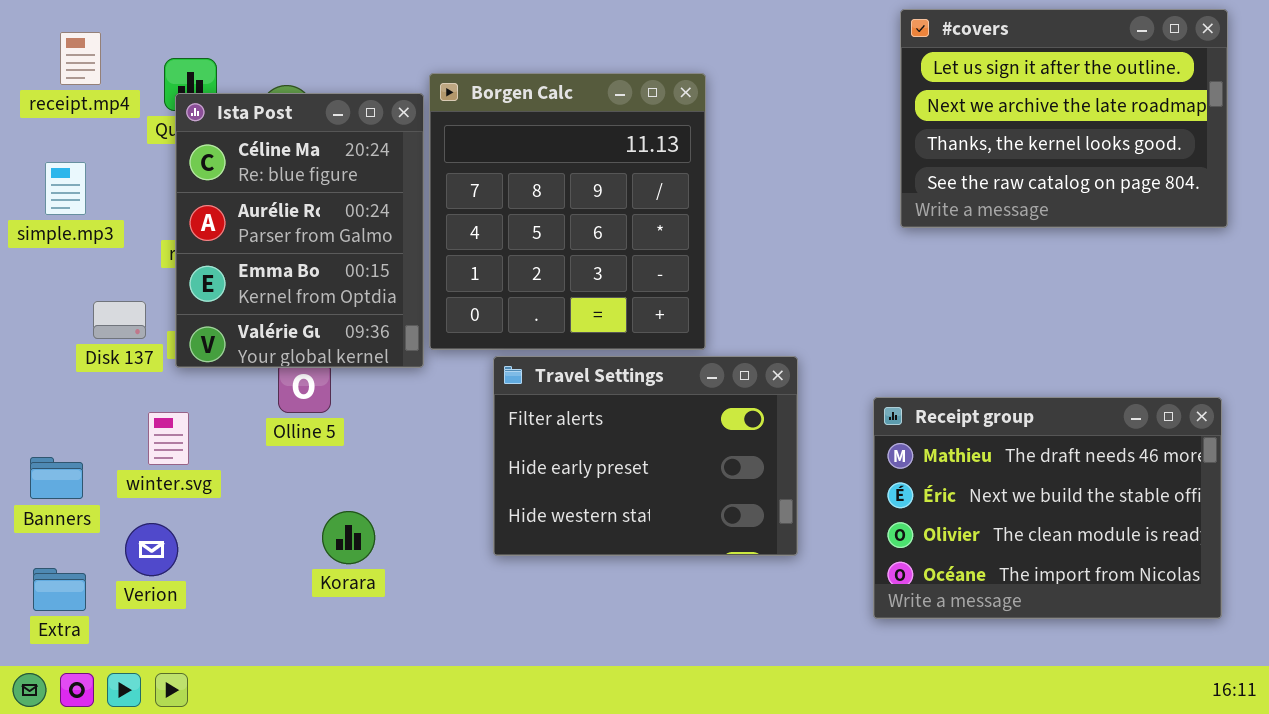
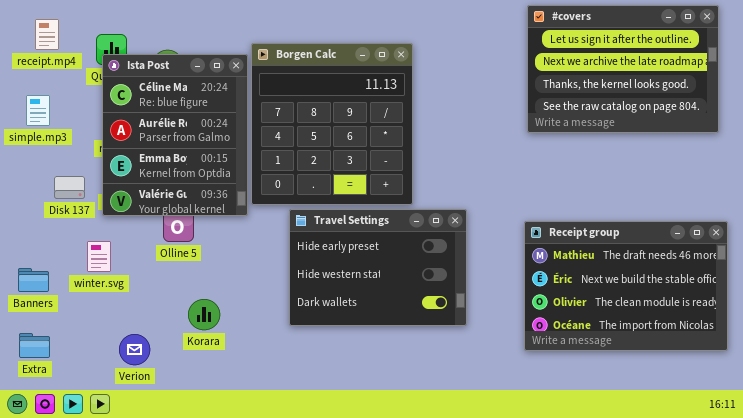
Travel Settings: [493,356,798,556] -> [289,209,467,326], scrolled down 1 row
Receipt group: [873,397,1222,619] -> [524,221,728,351], moved
Verion: [125,523,178,576] -> [119,334,150,365], moved

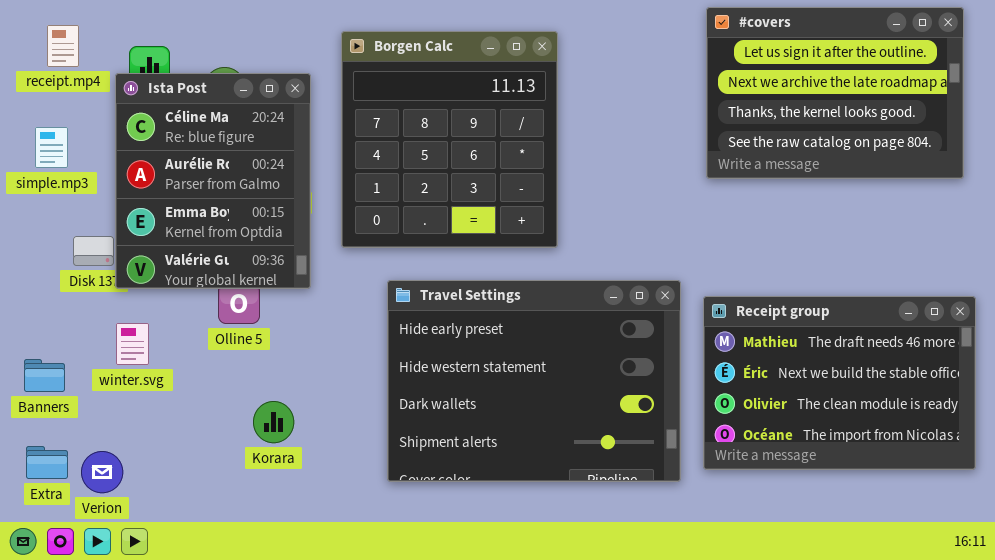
Borgen Calc: [251,43,413,205] -> [341,31,558,248], moved
Ista Post: [102,54,248,216] -> [115,73,311,289], moved
Travel Settings: [289,209,467,326] -> [387,280,681,482], resized
Verion: [119,334,150,365] -> [81,451,123,493], moved

